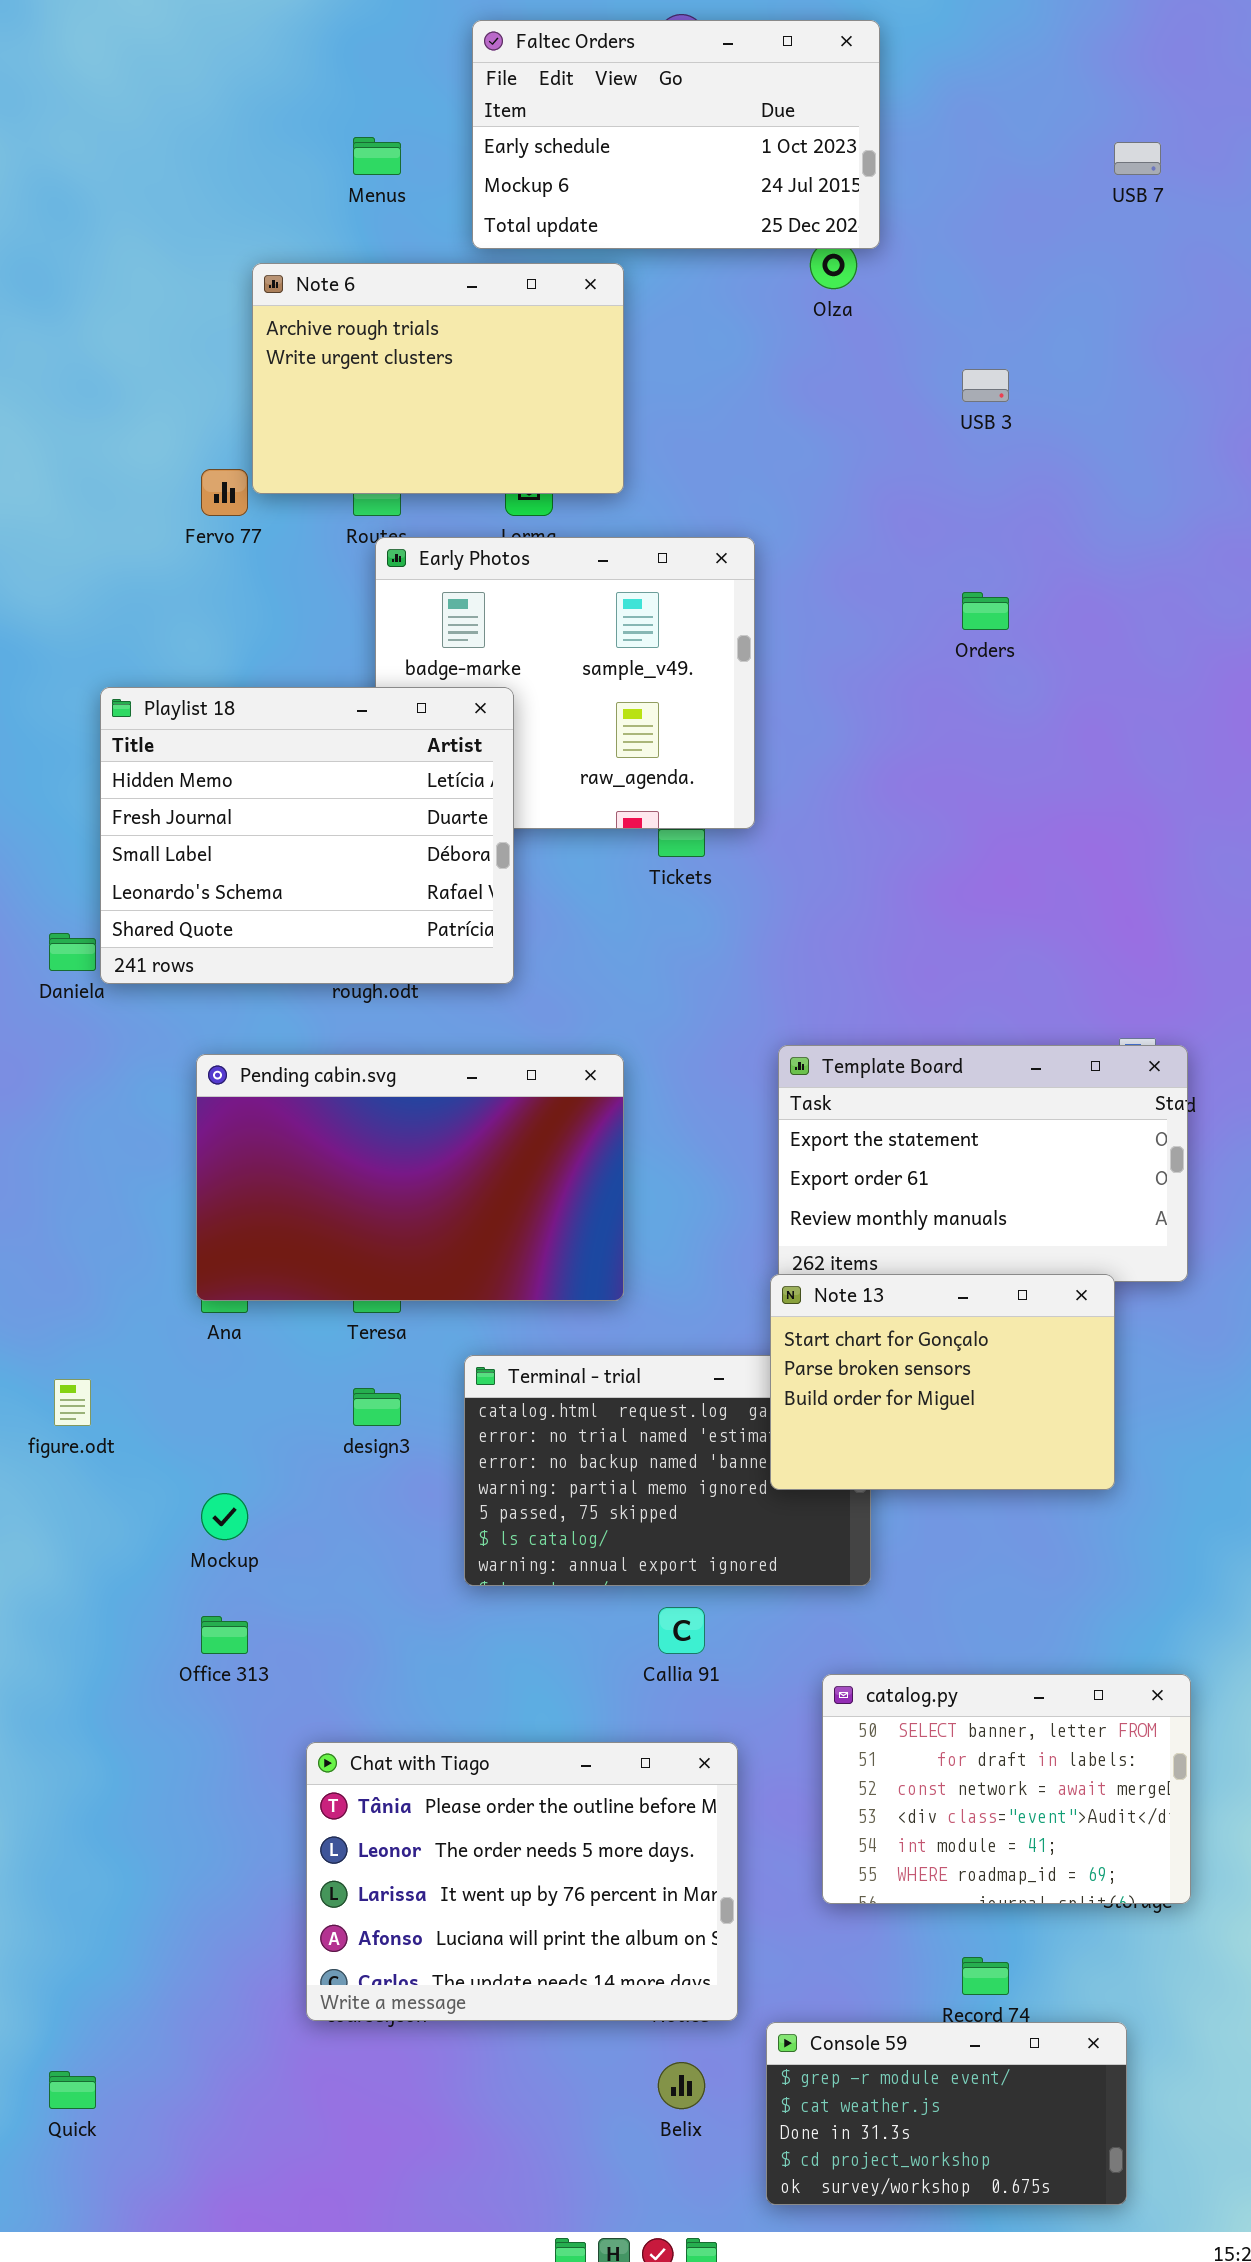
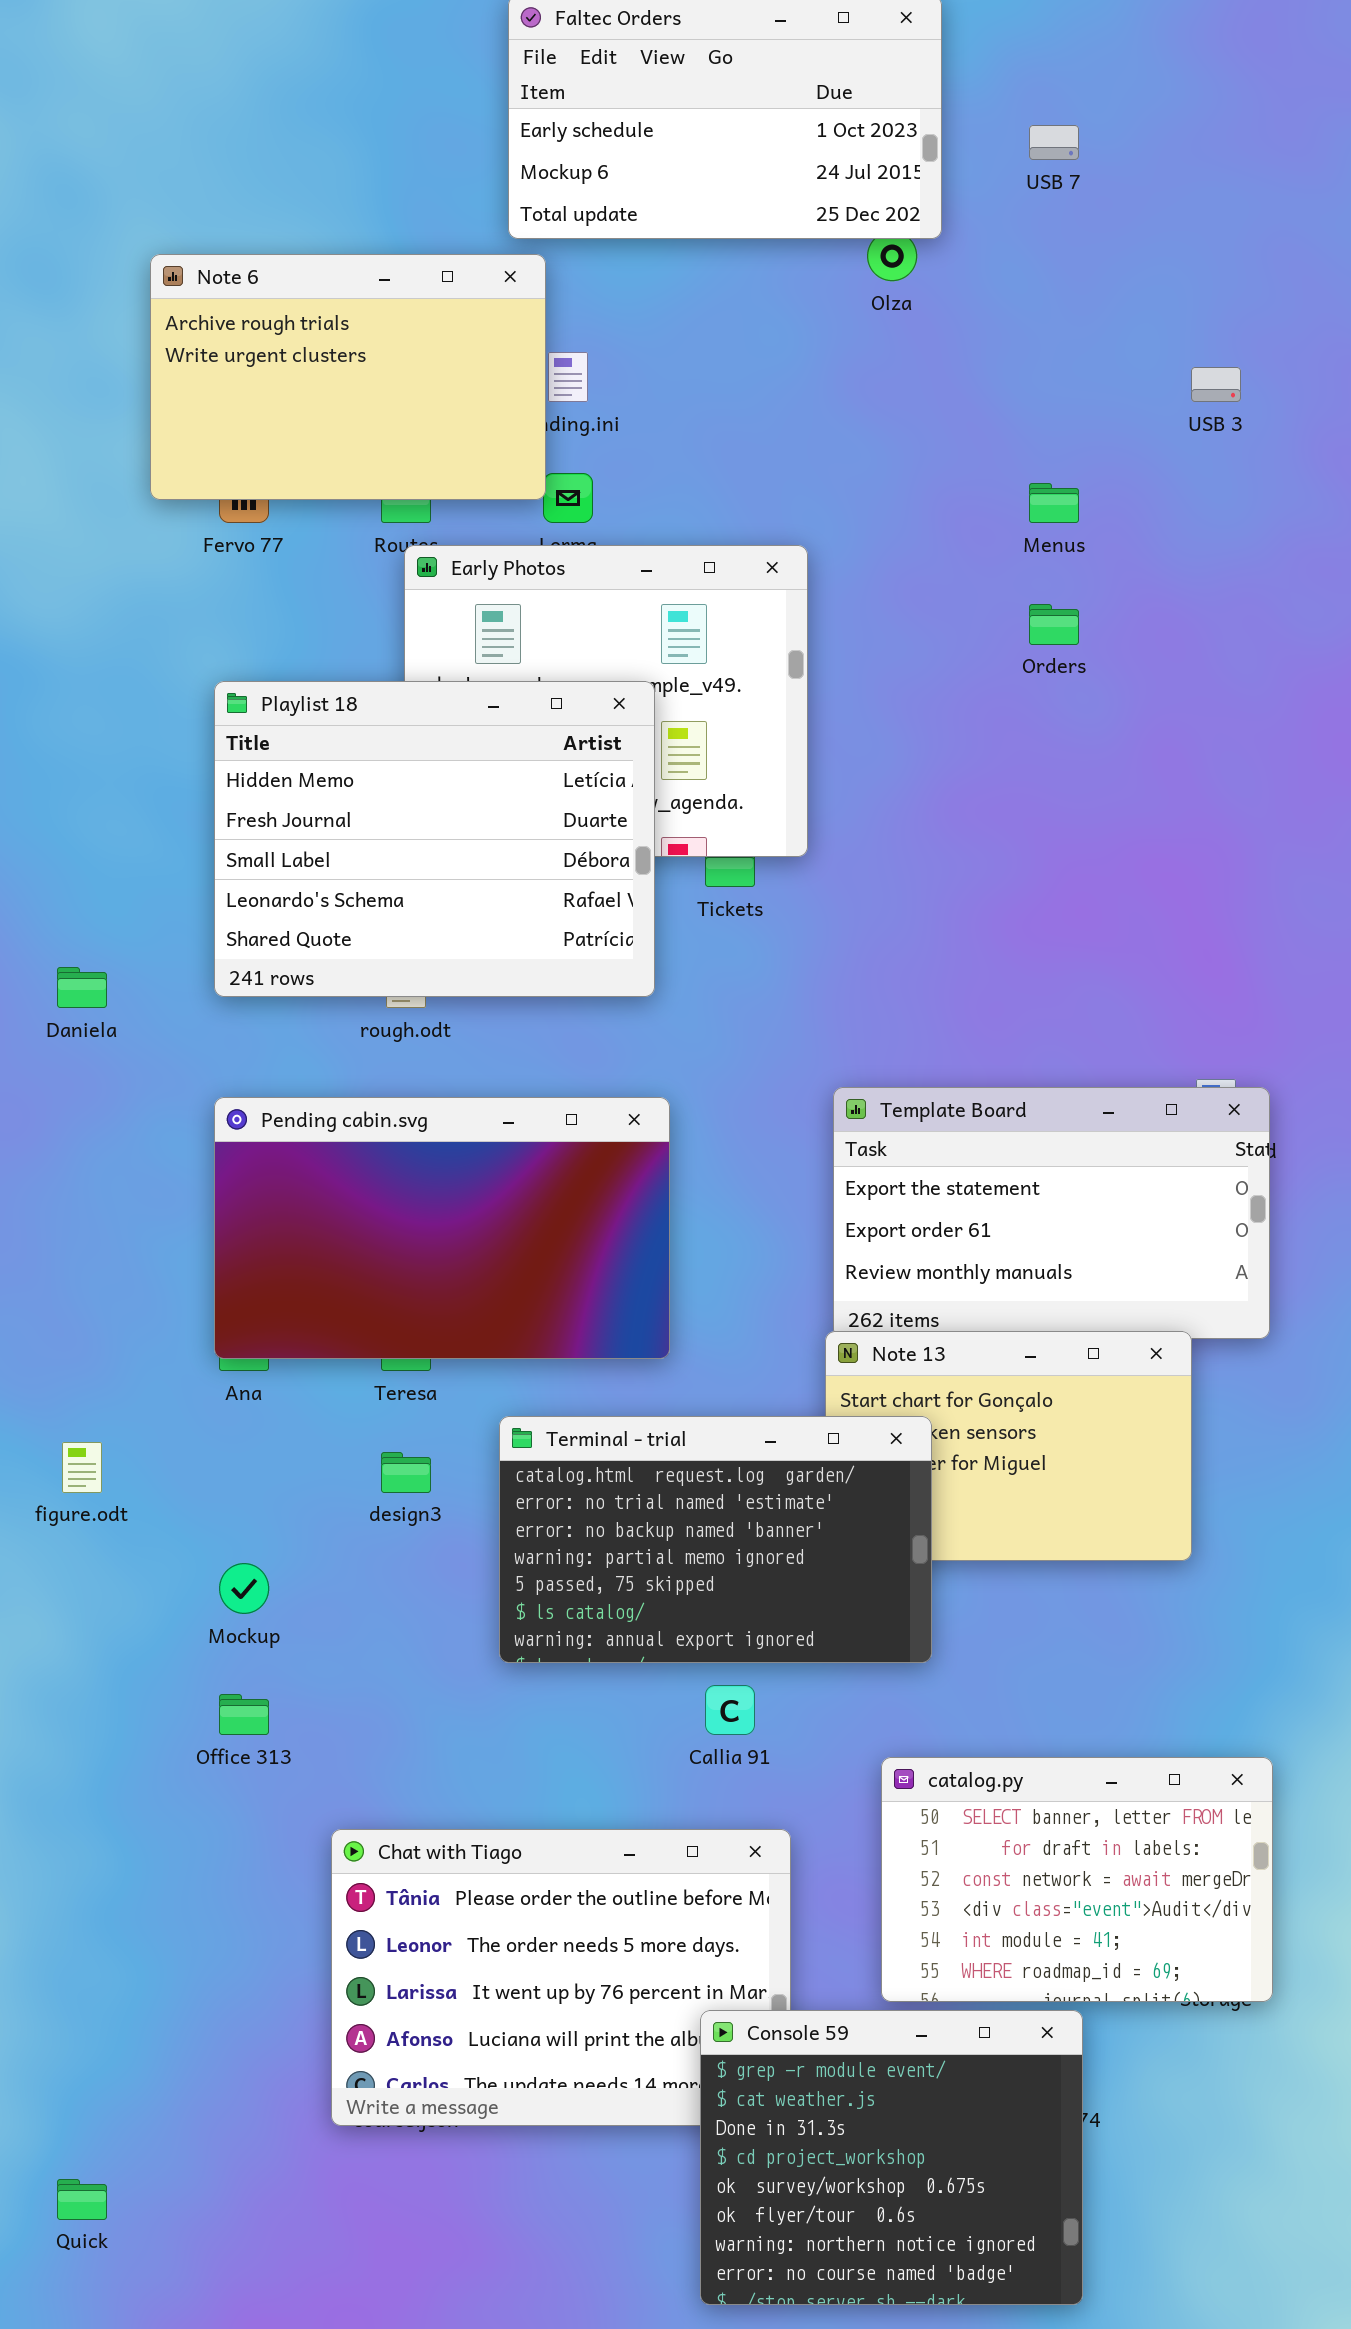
Menus: [353,137,401,175] -> [1029,483,1079,523], moved
USB 7: [1114,142,1161,175] -> [1029,125,1079,160], moved
Note 6: [252,263,624,494] -> [150,254,546,500], moved
USB 3: [962,369,1009,402] -> [1191,367,1241,402], moved
Playlist 18: [100,687,514,984] -> [214,681,655,997], moved
Terminal - trial: [464,1355,871,1586] -> [499,1416,932,1663], raised
Console 59: [766,2022,1127,2205] -> [700,2010,1083,2305], moved, resized

